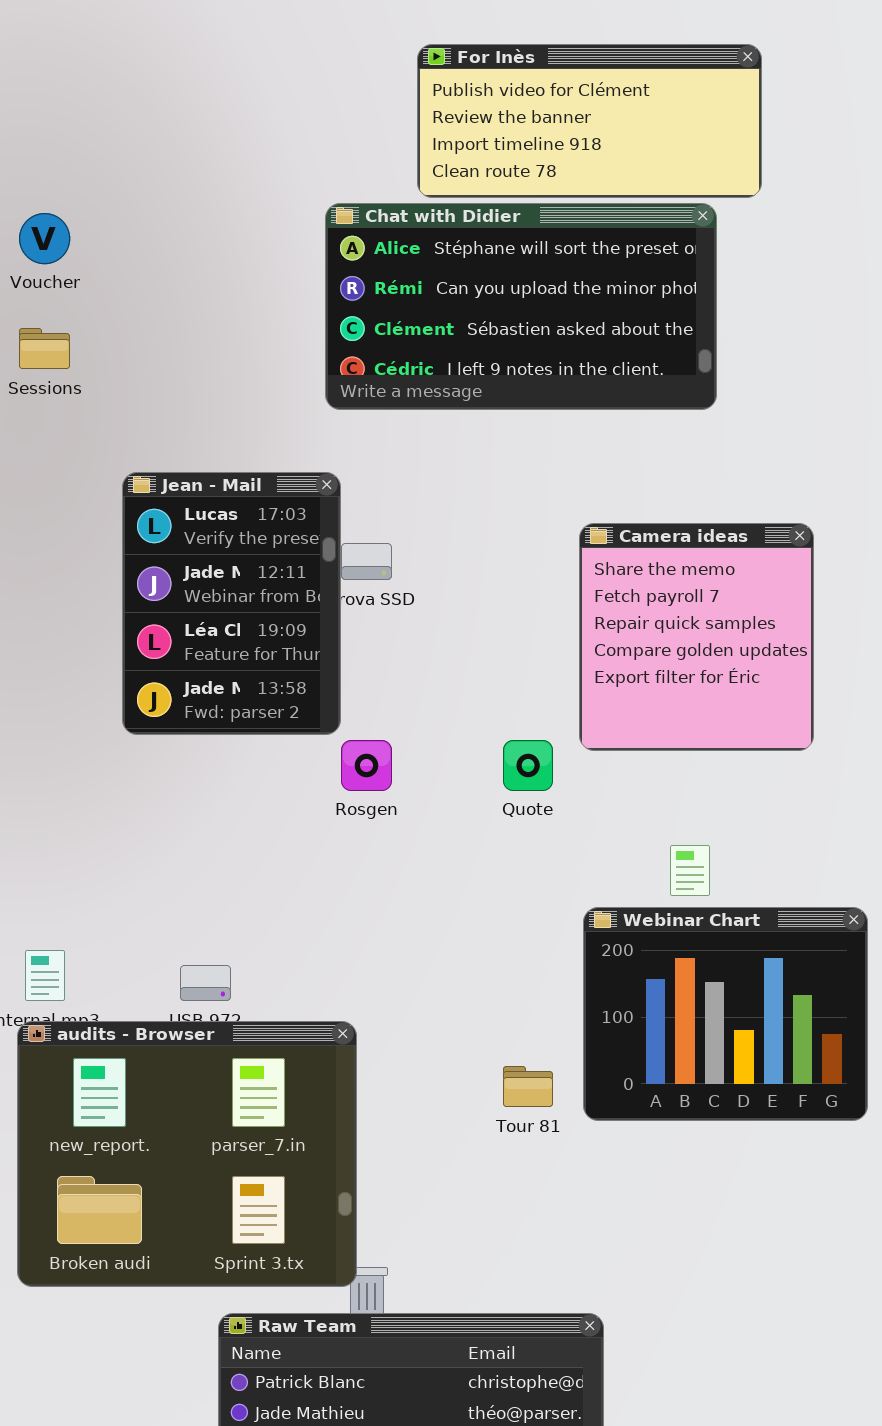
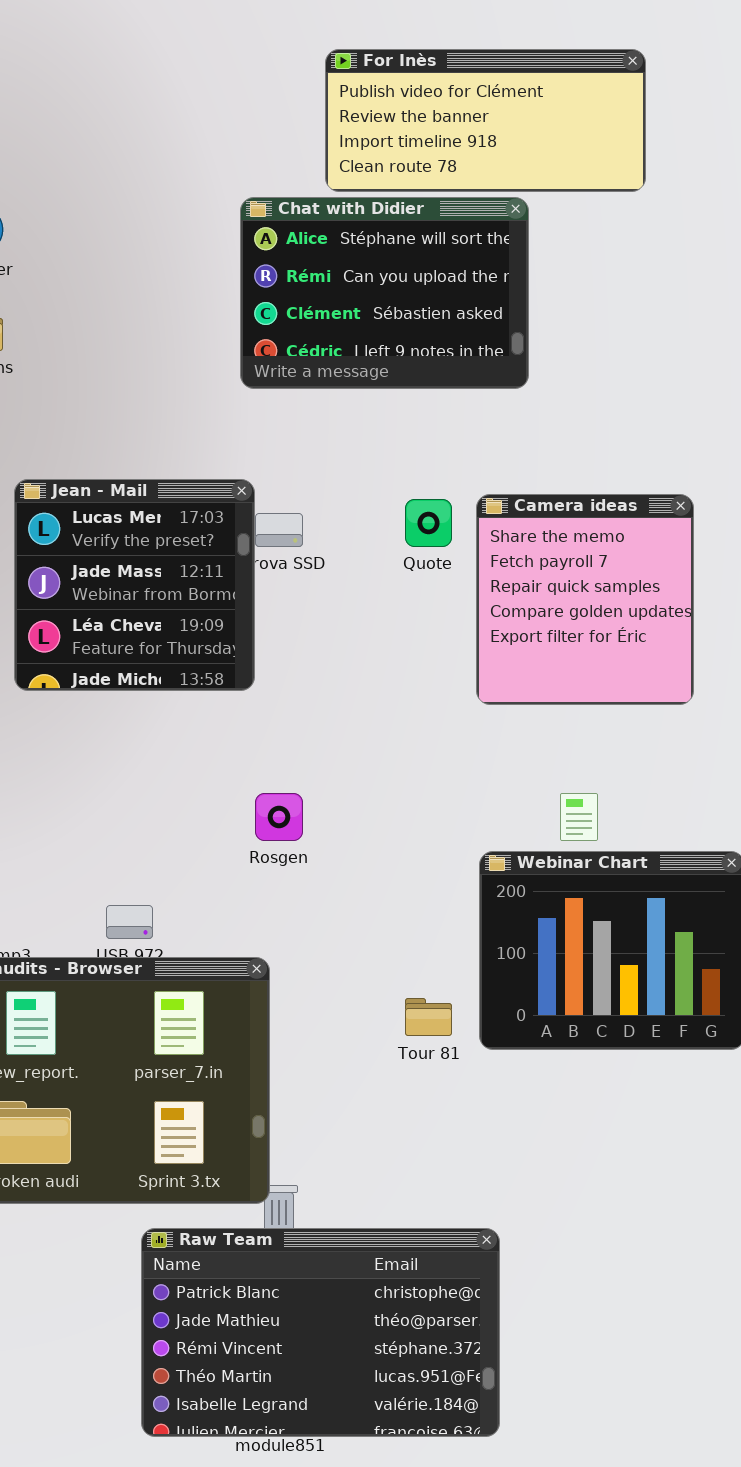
Chat with Didier: [325,203,717,410] -> [240,197,529,389], resized
Jean - Mail: [122,472,341,735] -> [14,479,255,691], resized
Rosgen: [341,740,392,791] -> [255,793,303,841], moved
Quote: [503,740,553,791] -> [405,499,452,547], moved

